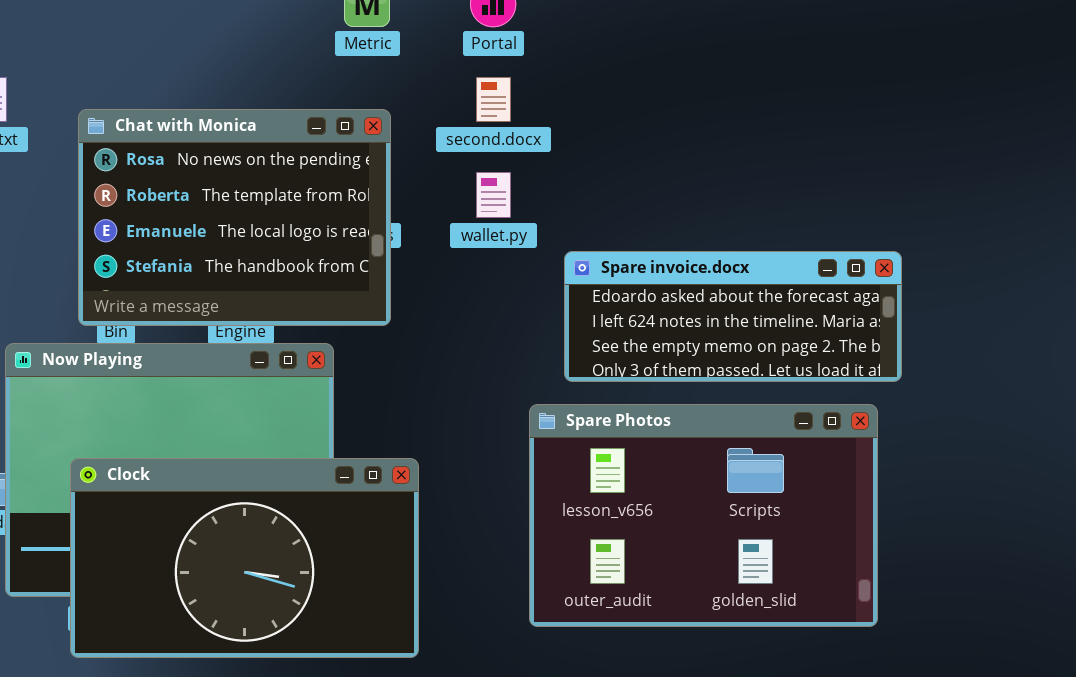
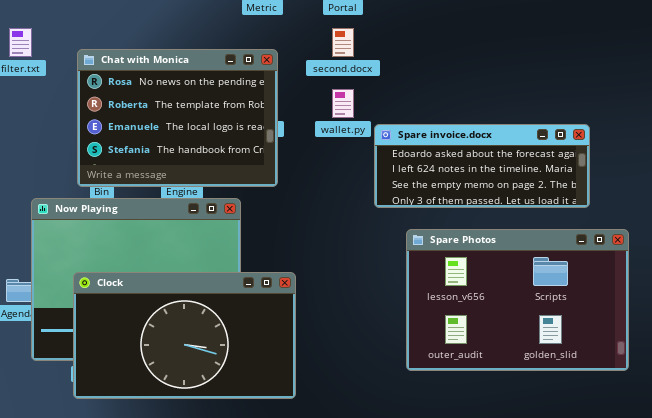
Spare invoice.docx: [564,251,902,382] -> [374,124,590,208], moved
Spare Photos: [529,404,878,627] -> [406,229,629,371], moved

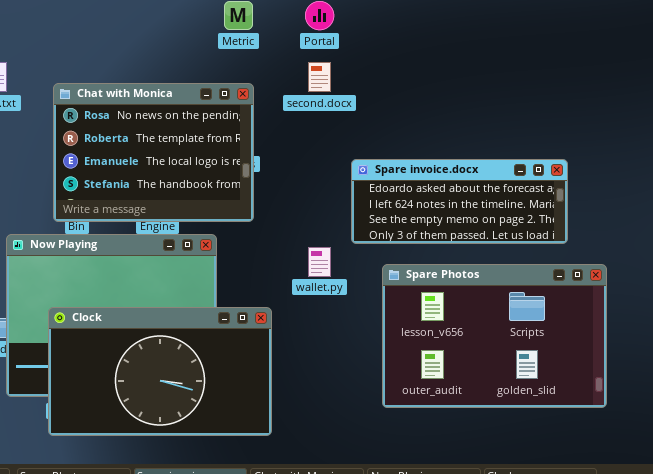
wallet.py: [332,89,354,118] -> [308,247,331,277], moved

